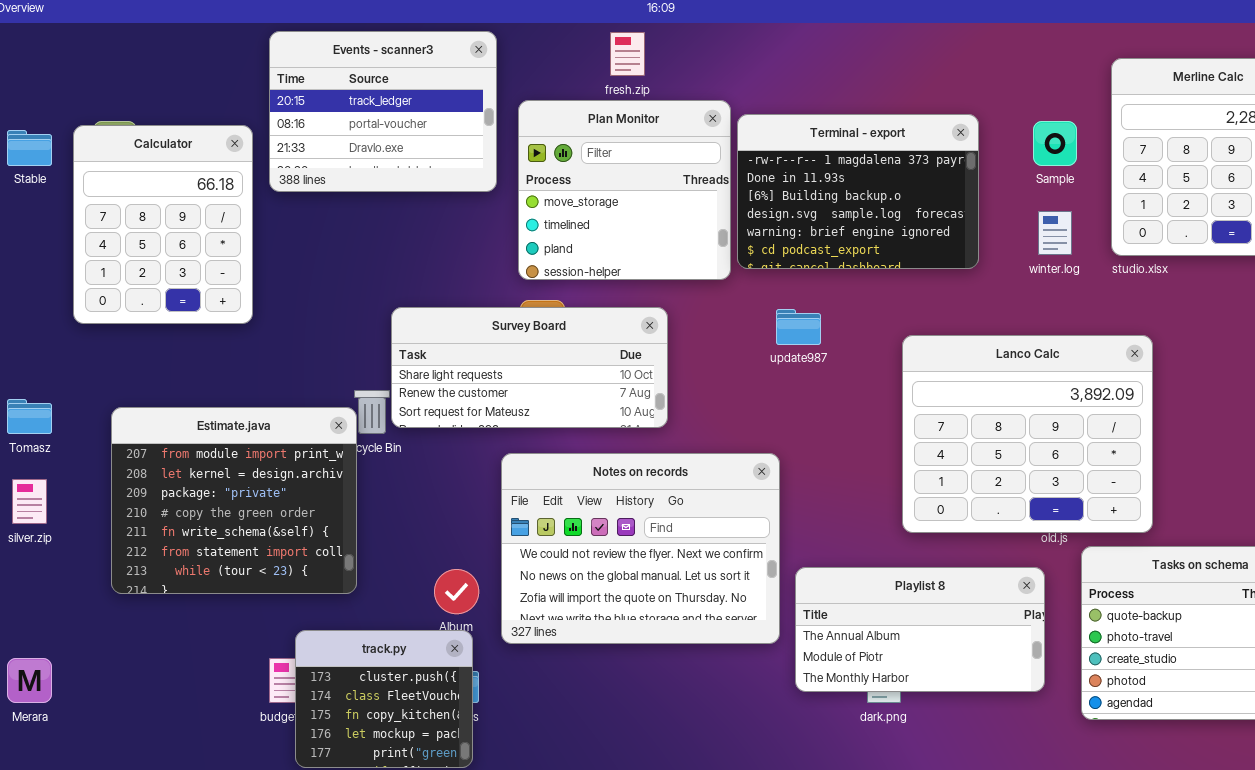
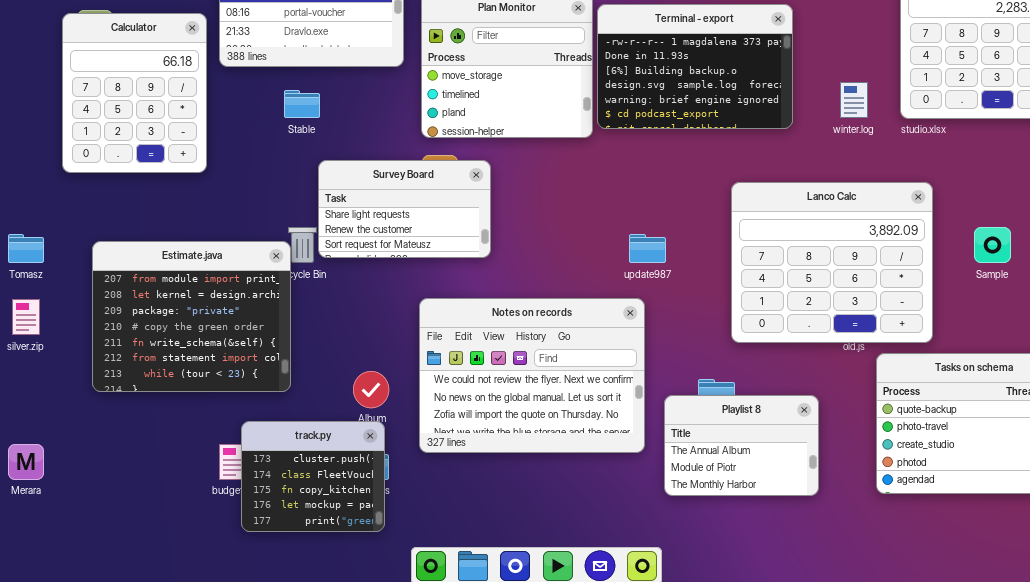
Sample: [1033,121,1077,166] -> [974,227,1011,263], moved
Stable: [7,130,52,166] -> [284,90,320,118], moved
Survey Board: [391,307,668,428] -> [318,160,491,258], resized
update987: [776,309,821,345] -> [629,234,666,263], moved
Notes on records: [501,453,780,644] -> [419,298,645,453], moved
Playlist 8: [795,567,1045,692] -> [664,395,819,496], moved, resized

